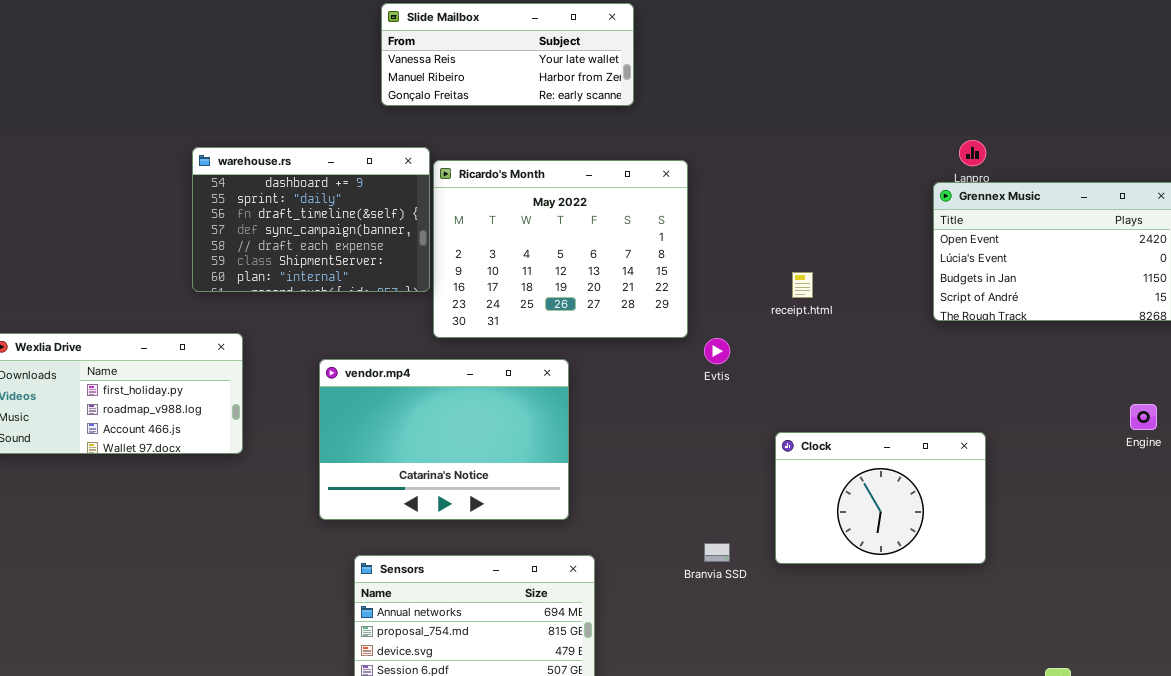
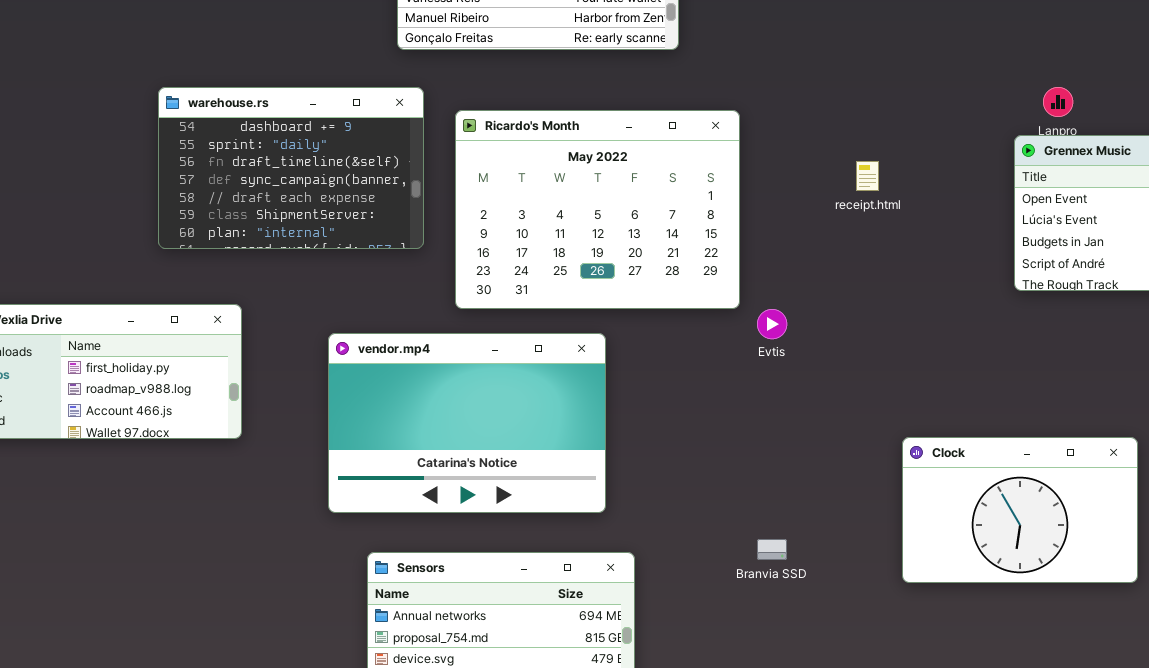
warehouse.rs: [192,147,430,292] -> [158,87,424,249], moved
receipt.html: [792,272,813,298] -> [856,161,879,191], moved
Clock: [775,432,986,564] -> [902,437,1138,583], moved

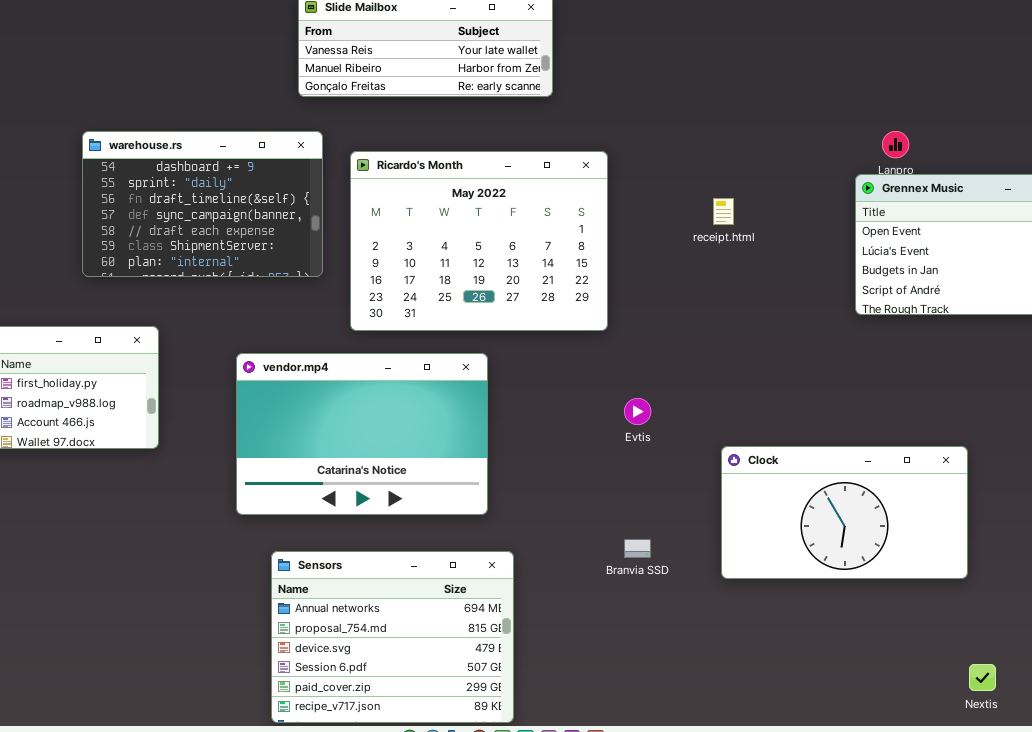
Evtis: [757,309,787,339] -> [624,398,651,425], moved
Clock: [902,437,1138,583] -> [721,446,968,579], resized

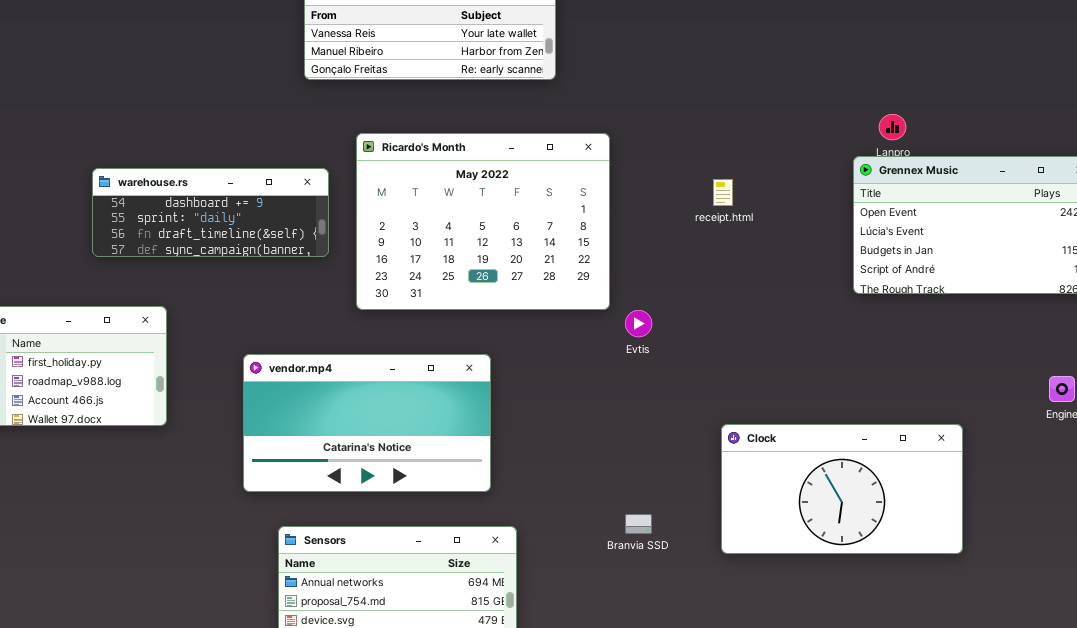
warehouse.rs: [82,131,323,277] -> [92,168,329,257], resized
vendor.mp4: [236,353,488,515] -> [243,354,491,492], resized
Evtis: [624,398,651,425] -> [625,310,652,337], moved

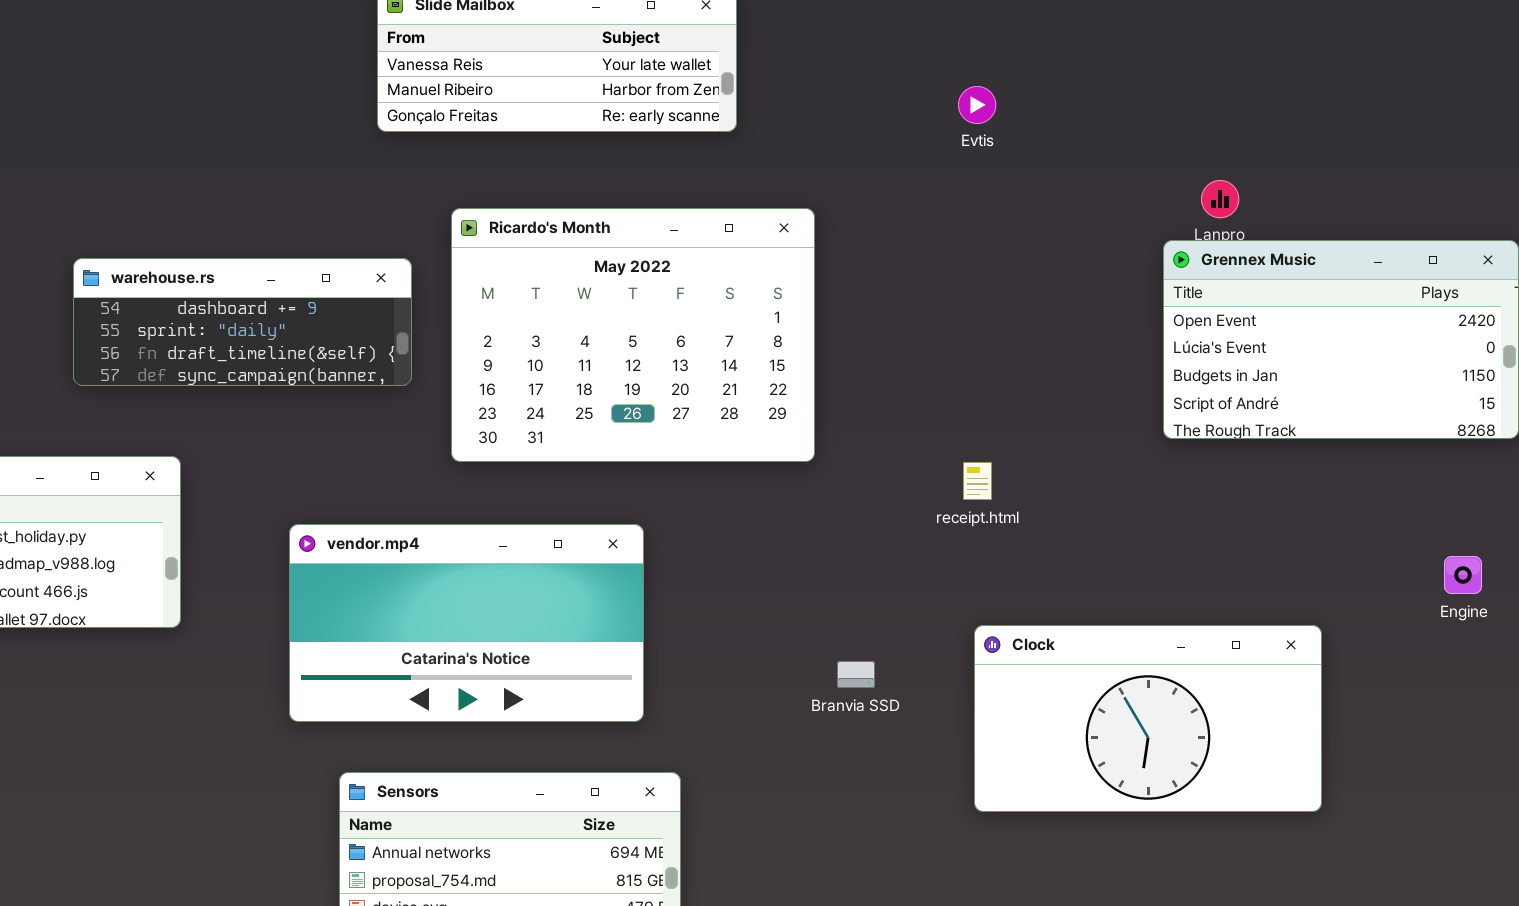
receipt.html: [713,179,733,206] -> [963,462,992,500], moved
Evtis: [625,310,652,337] -> [958,86,996,124], moved
Branvia SSD: [625,514,652,534] -> [837,661,875,688], moved

